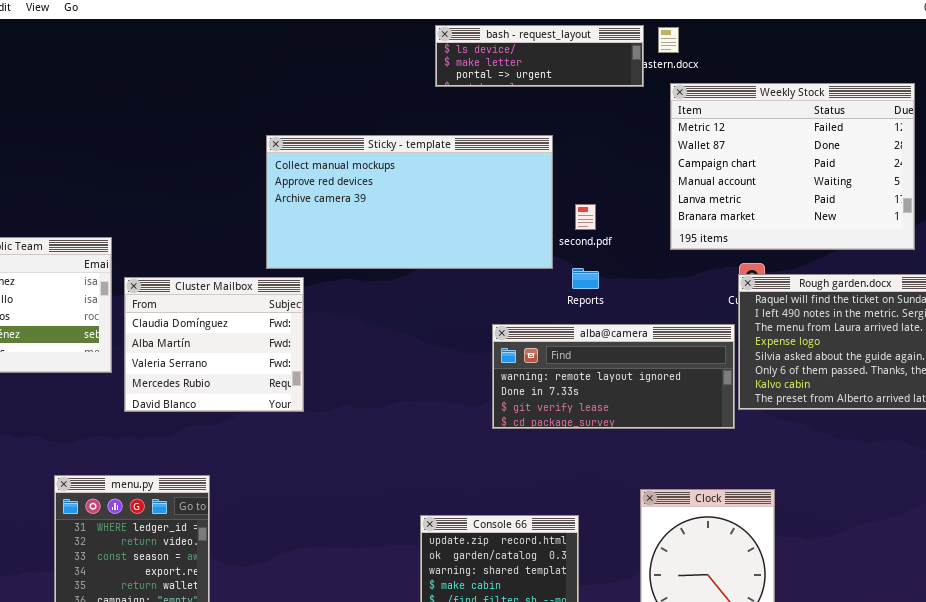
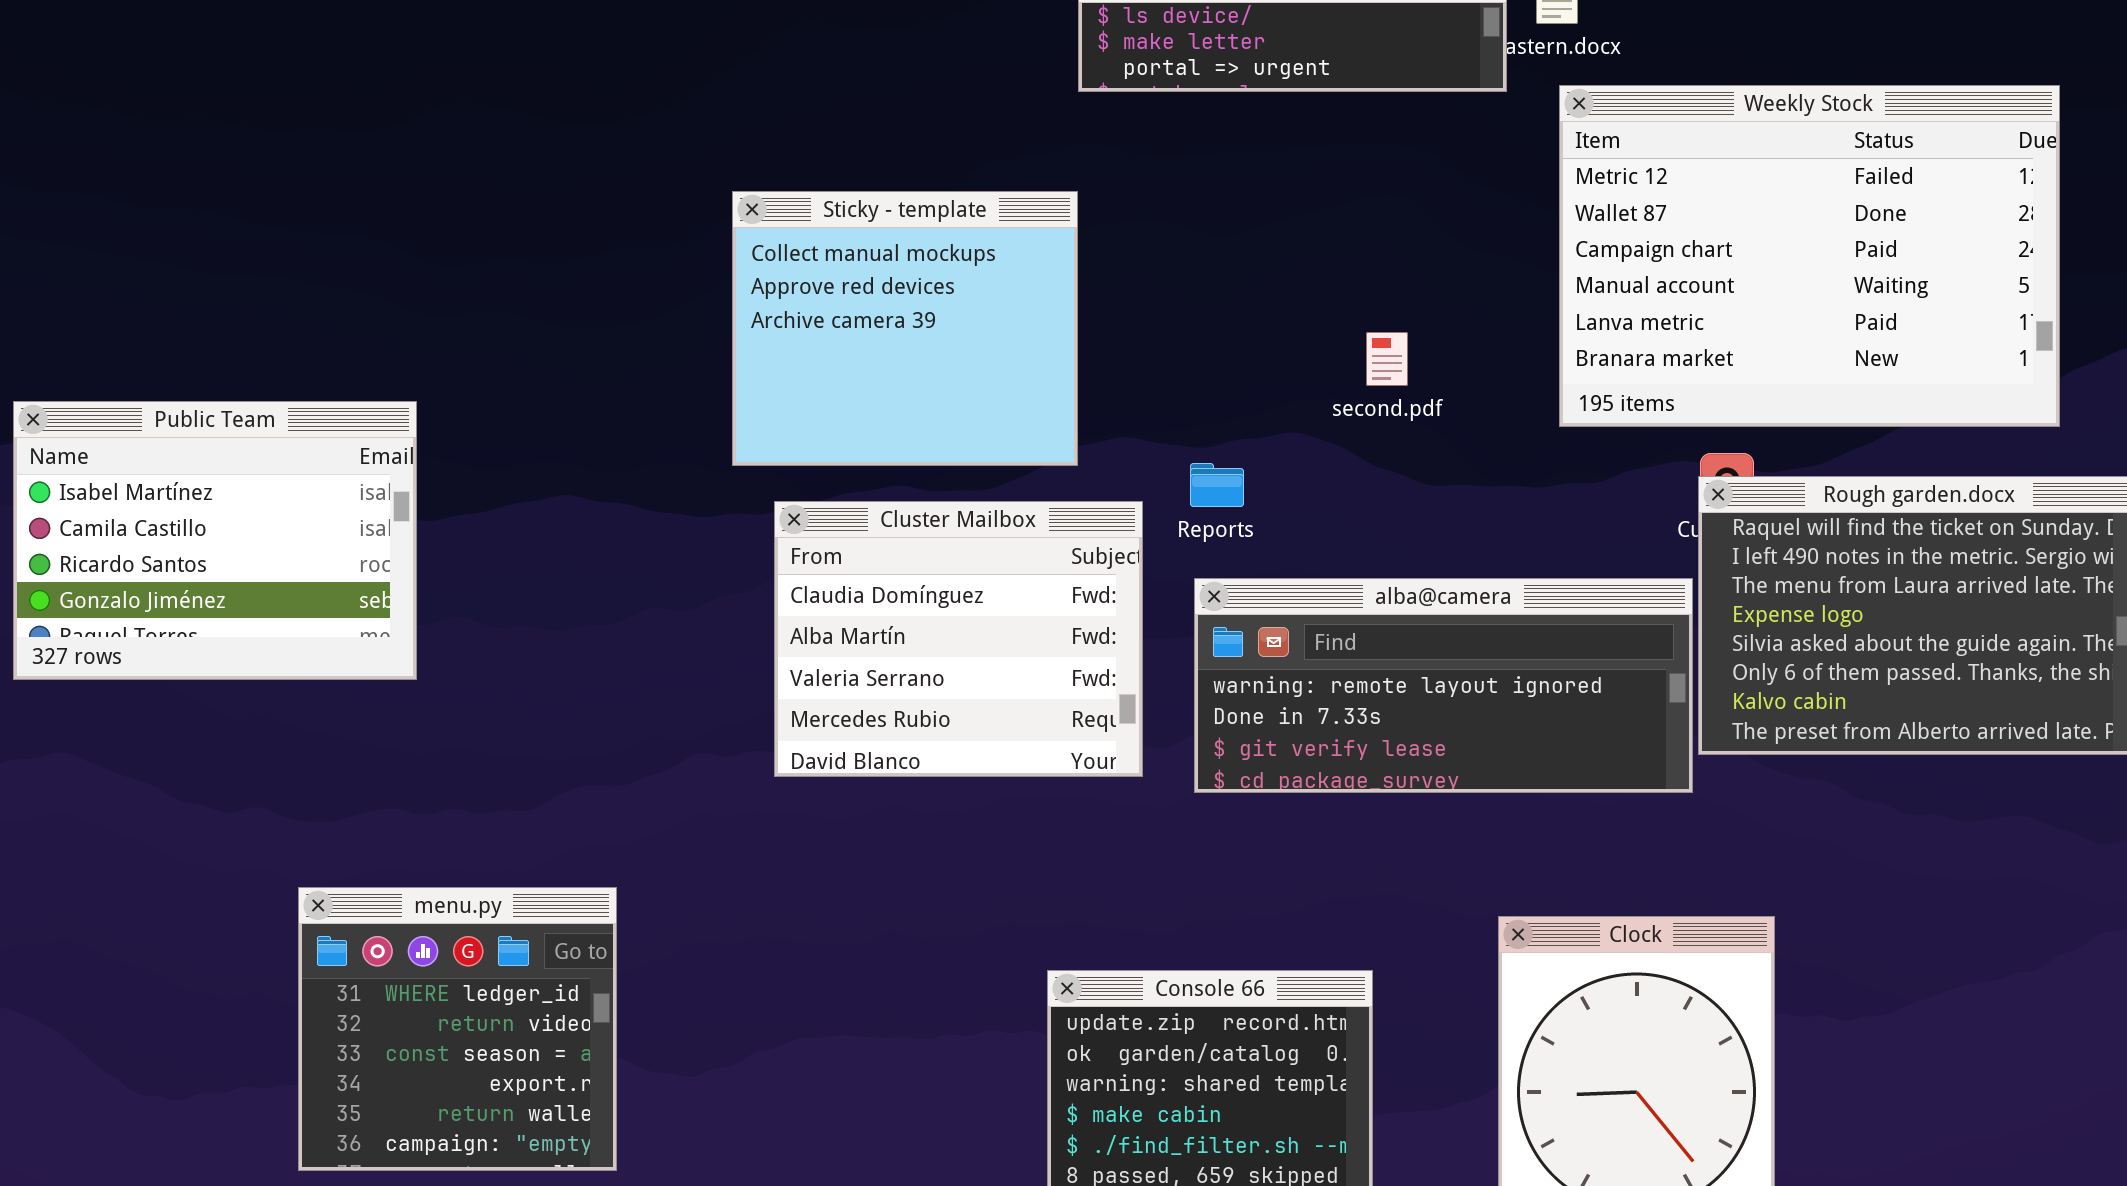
Sticky - template: [266,135,553,269] -> [732,191,1078,466], resized
Reports: [572,268,599,289] -> [1190,463,1244,507], moved
Cluster Mailbox: [124,277,304,412] -> [774,501,1143,777], moved

